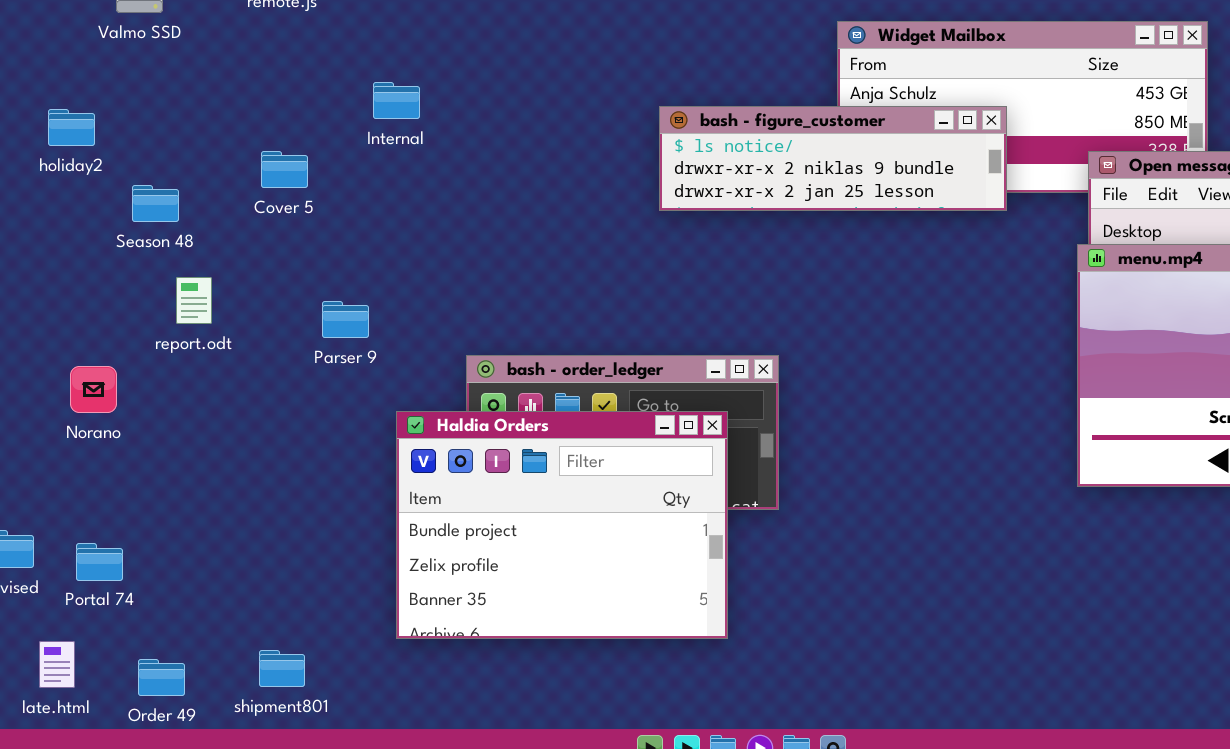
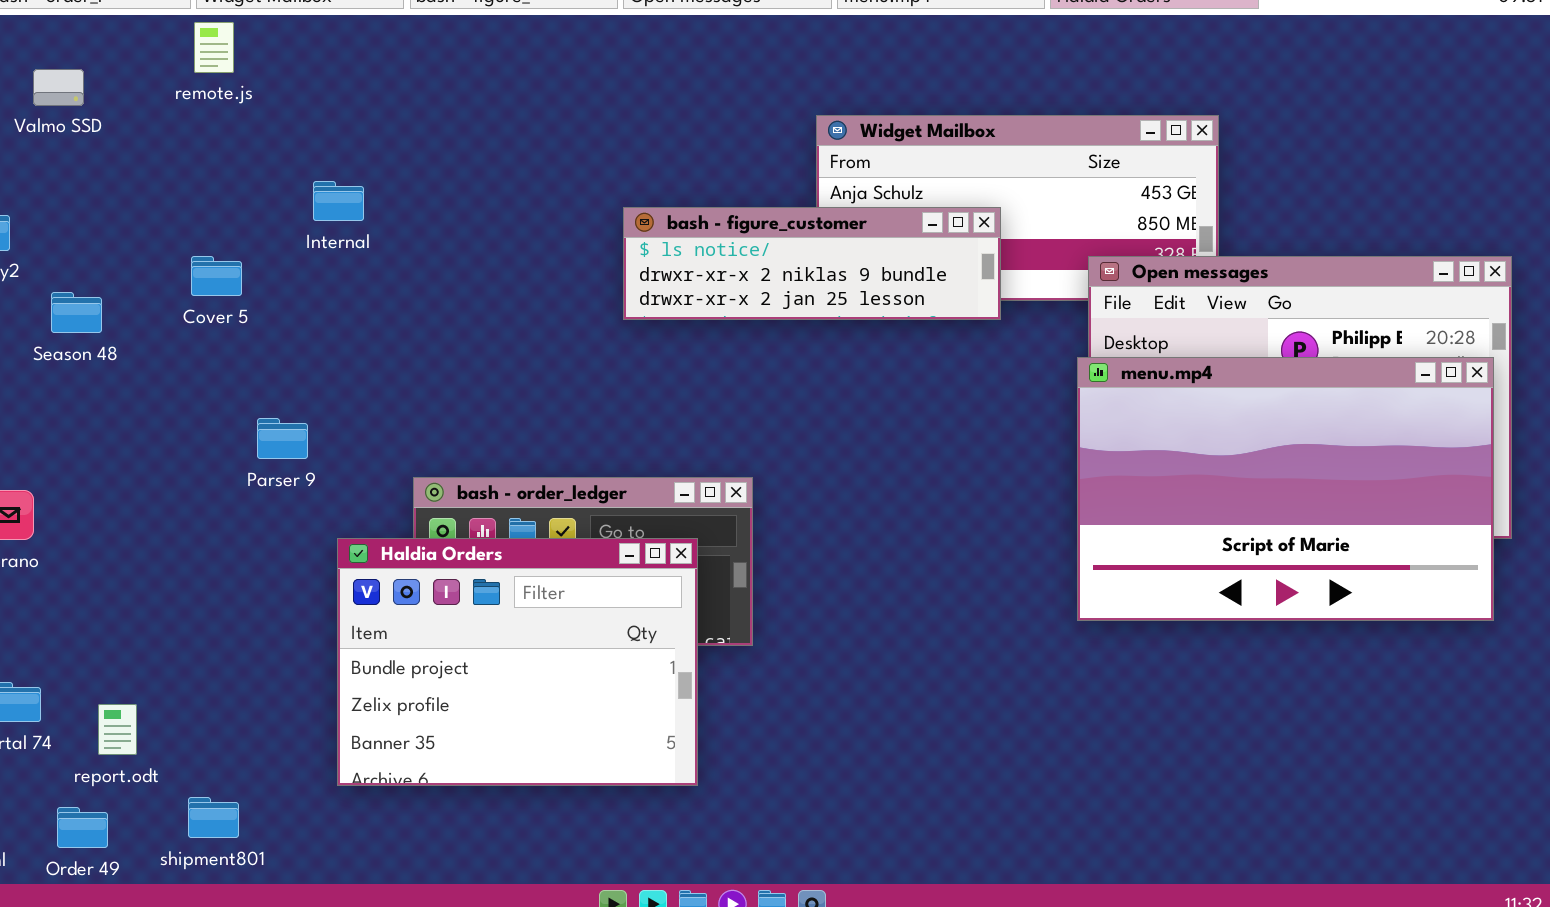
report.odt: [176,277,212,324] -> [98,704,137,755], moved

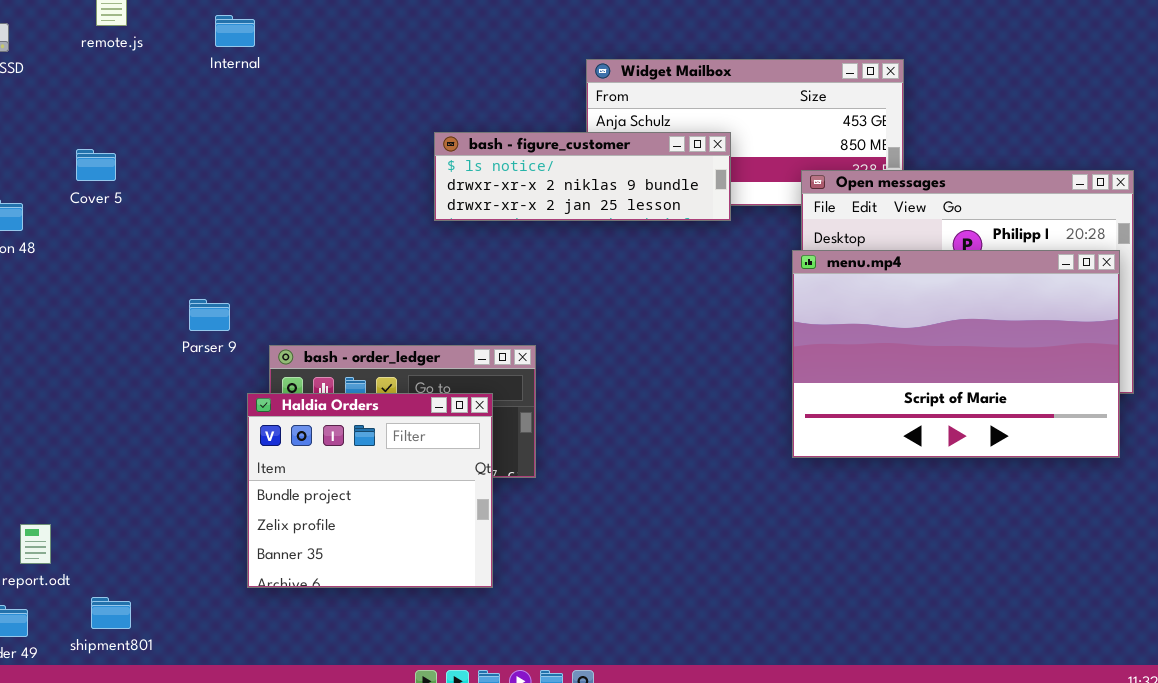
Internal: [313,181,364,221] -> [215,15,255,47], moved
Cover 5: [191,256,242,296] -> [76,149,116,181], moved
Parser 9: [257,418,308,459] -> [189,299,230,331], moved
Haldia Orders: [337,538,698,786] -> [247,393,493,588], resized

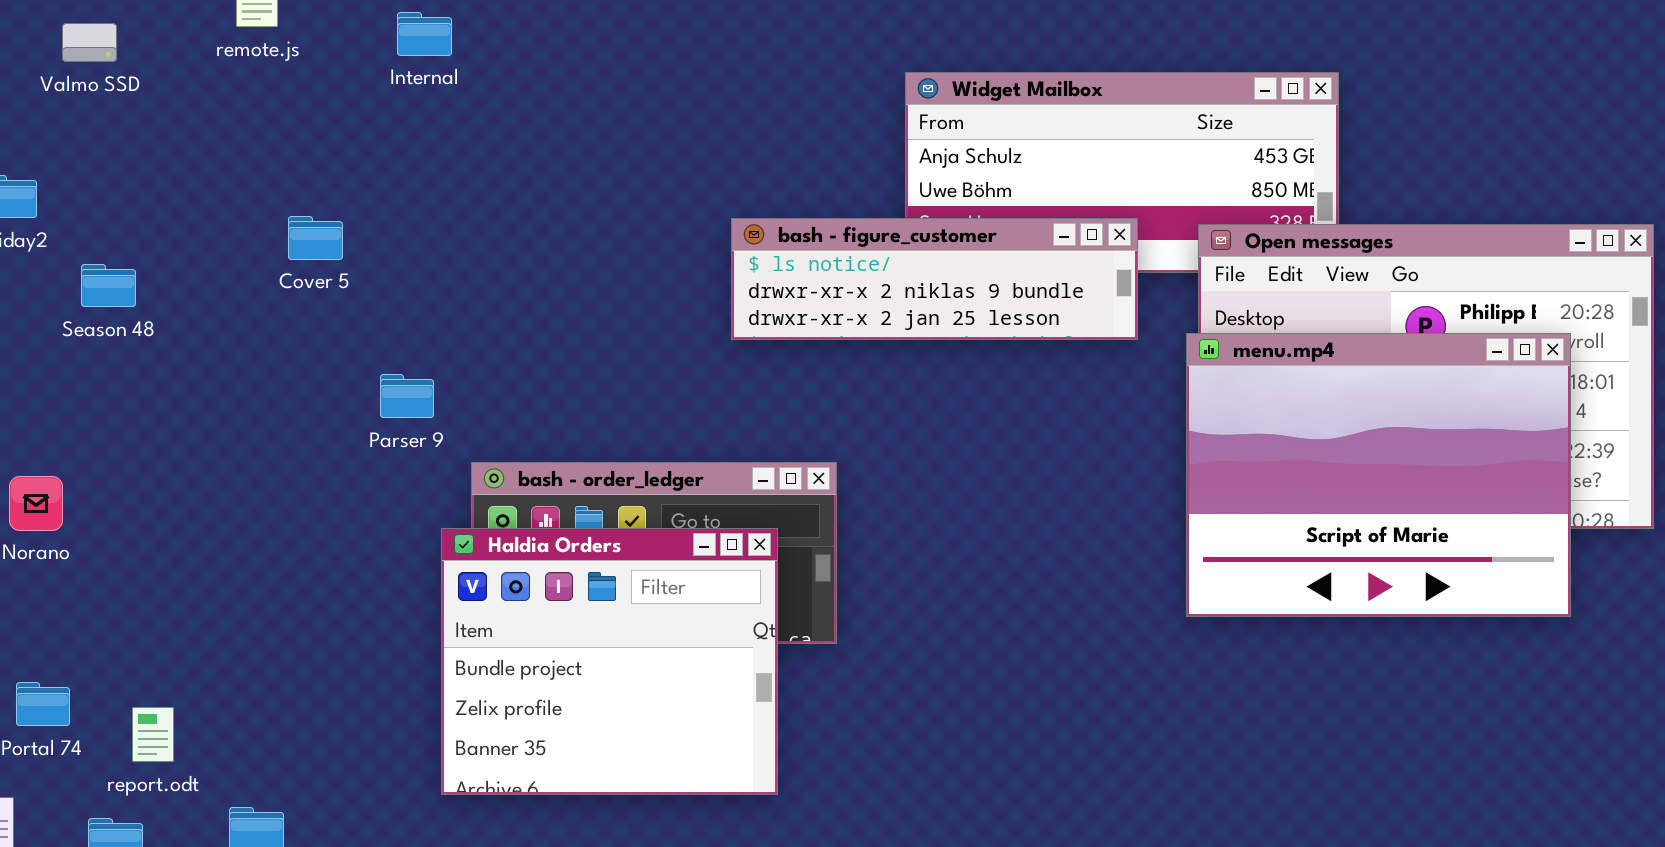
bash - figure_customer: [434,132,731,221] -> [731,218,1138,340], moved
Cover 5: [76,149,116,181] -> [288,216,343,260], moved
menu.mp4: [792,250,1120,458] -> [1186,333,1571,617], resized
Parser 9: [189,299,230,331] -> [380,374,434,418], moved

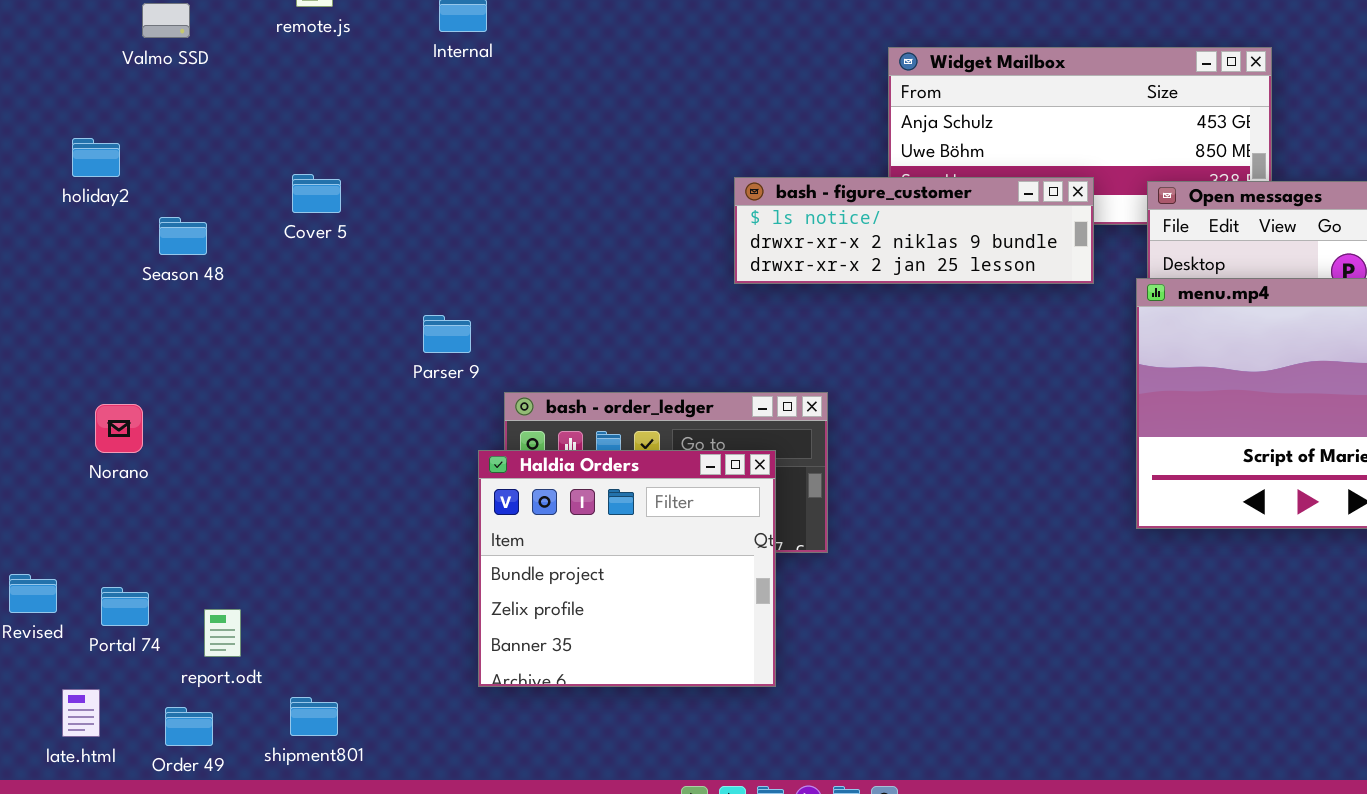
Cover 5: [288,216,343,260] -> [292,174,341,213], moved

